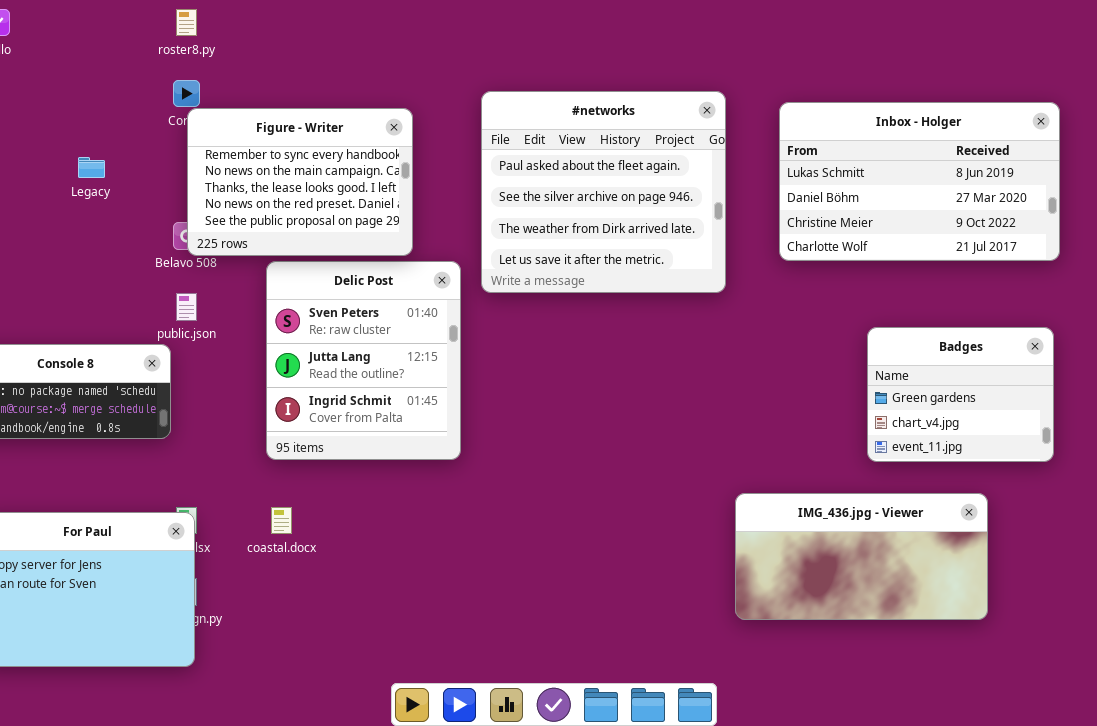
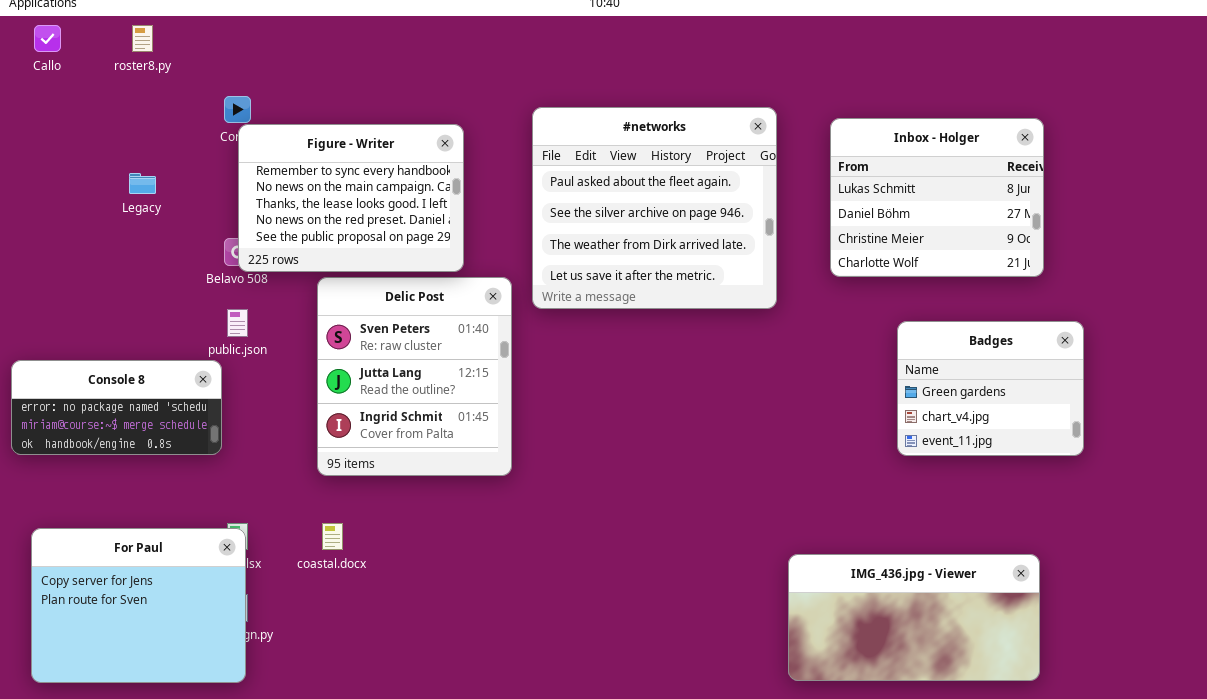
roster8.py: [176,9,197,36] -> [132,25,153,52], moved
Inbox - Holger: [779,102,1060,261] -> [830,118,1044,277], resized
Badges: [867,327,1054,462] -> [897,321,1084,456], moved
IMG_436.jpg - Viewer: [735,493,988,620] -> [788,554,1040,681], moved

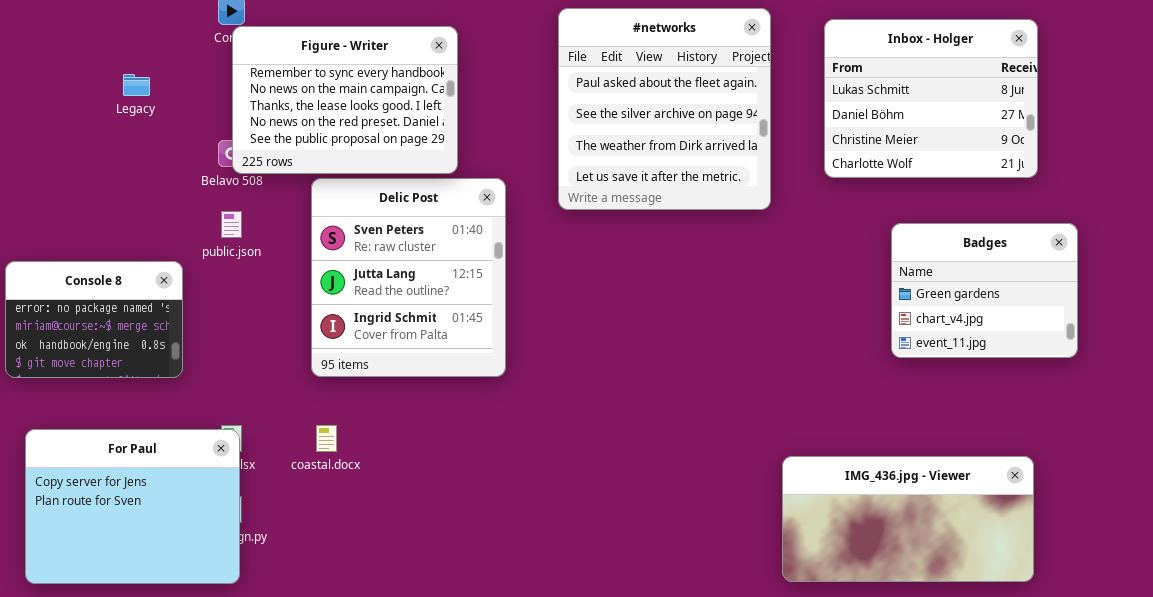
#networks: [532,107,777,309] -> [558,8,771,210], resized
Console 8: [11,360,222,455] -> [5,261,183,378], resized

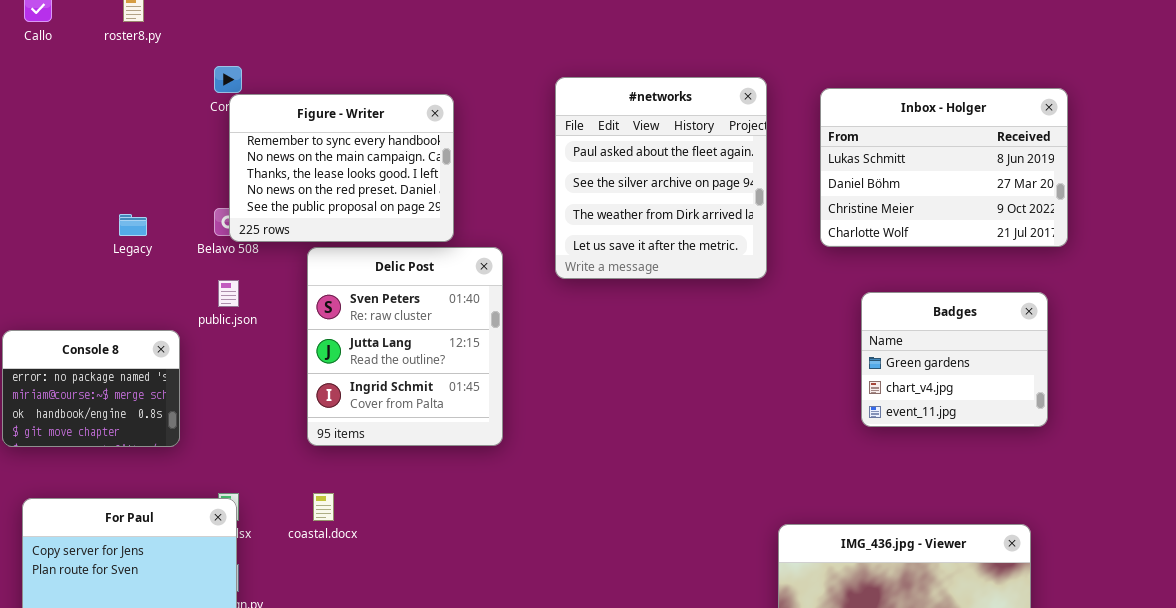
Inbox - Holger: [824,19,1038,178] -> [820,88,1068,247], resized
Legacy: [123,74,150,96] -> [119,214,147,236], moved
Badges: [891,223,1078,358] -> [861,292,1048,427], moved

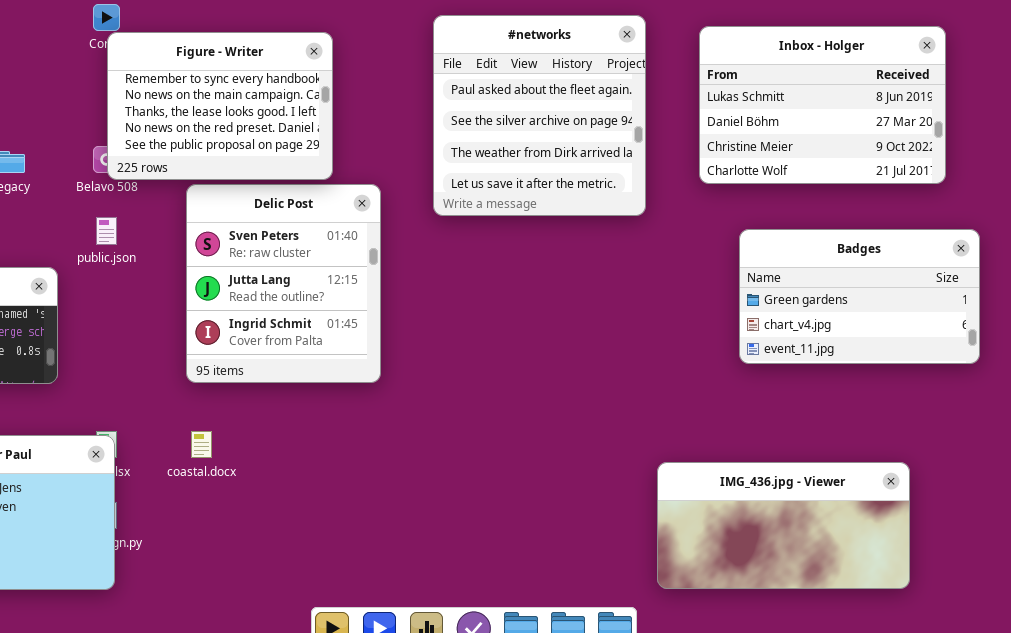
Badges: [861,292,1048,427] -> [739,229,980,364], resized

